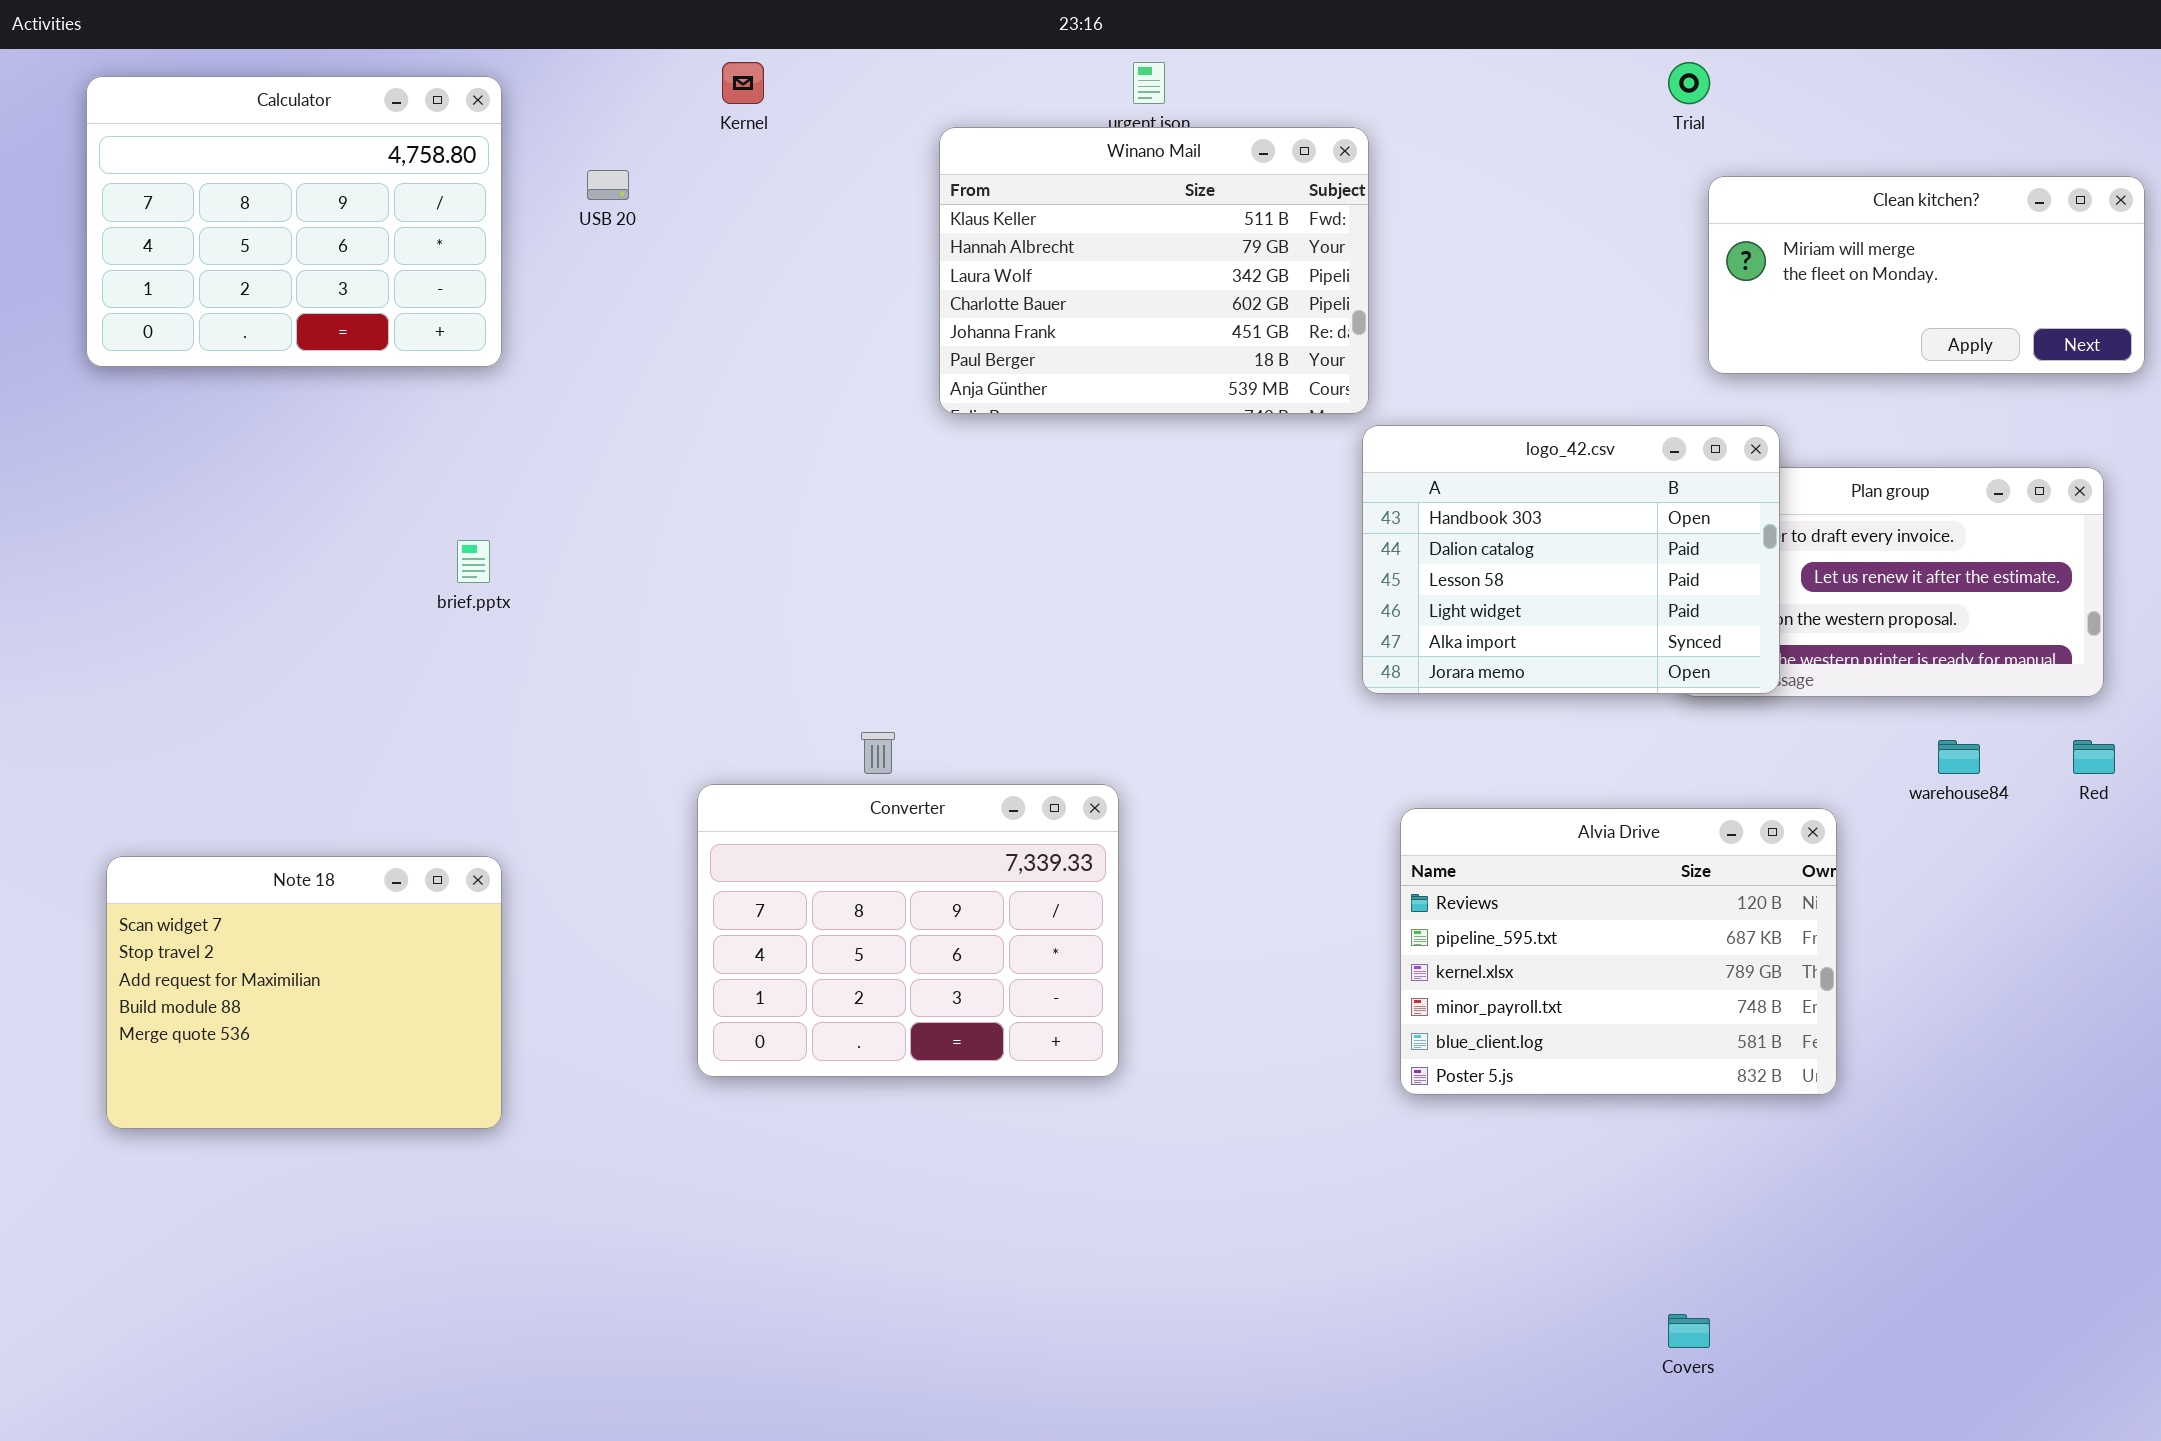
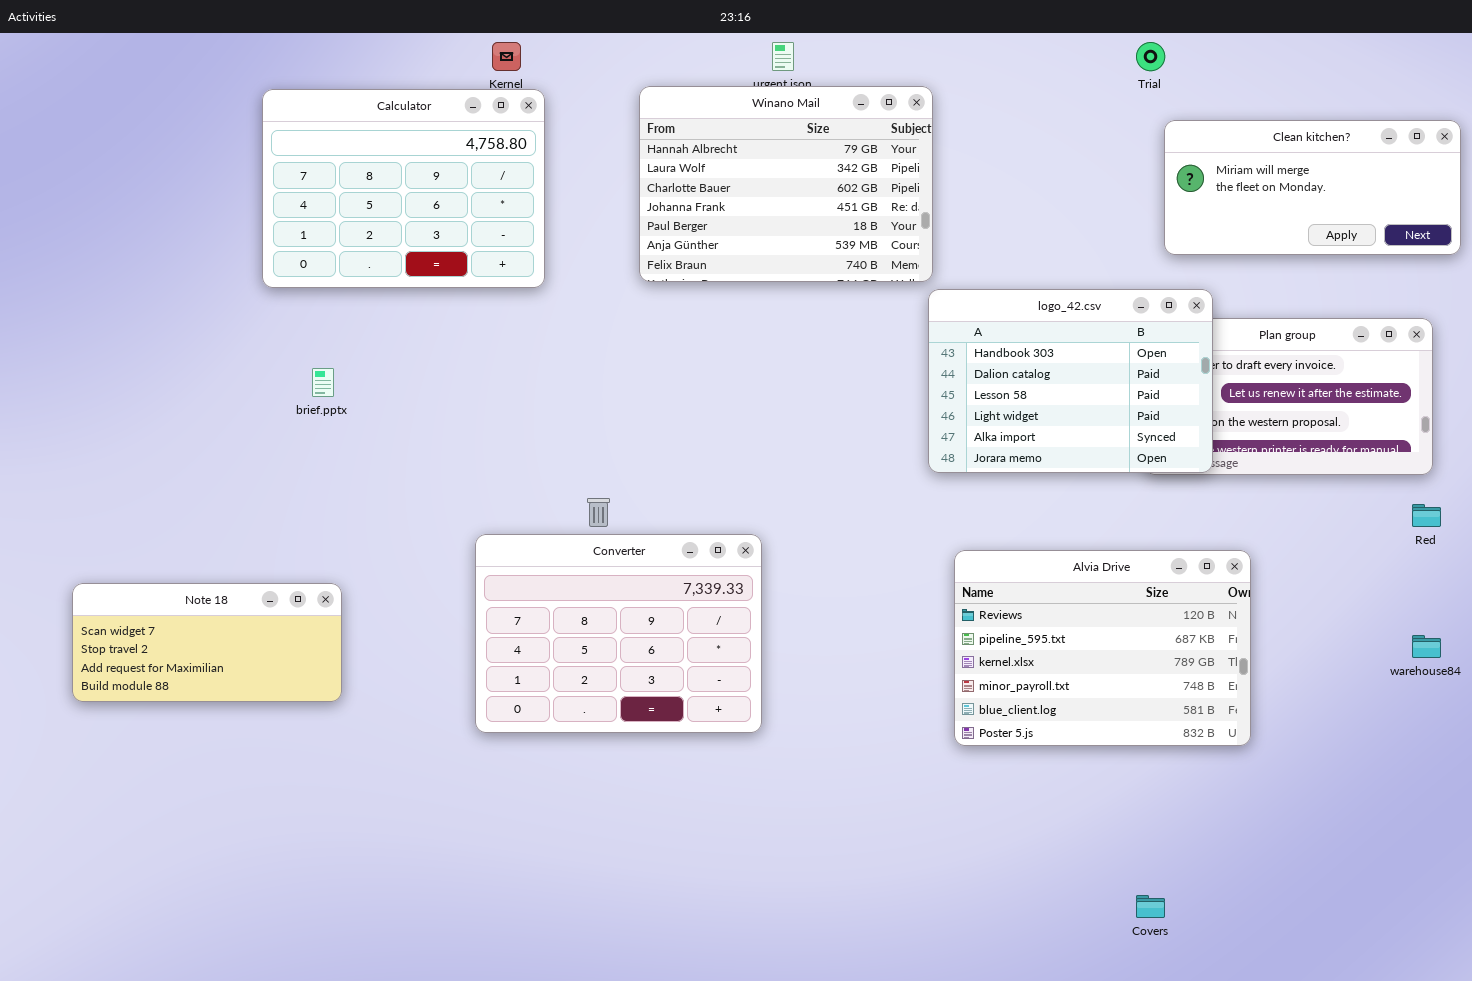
Calculator: [86,76,502,367] -> [262,89,545,288], moved
Winano Mail: [939,127,1369,414] -> [639,86,933,282], scrolled down 1 row
warehouse84: [1938,740,1980,774] -> [1412,635,1441,658], moved
Note 18: [106,856,502,1129] -> [72,583,342,702], resized

